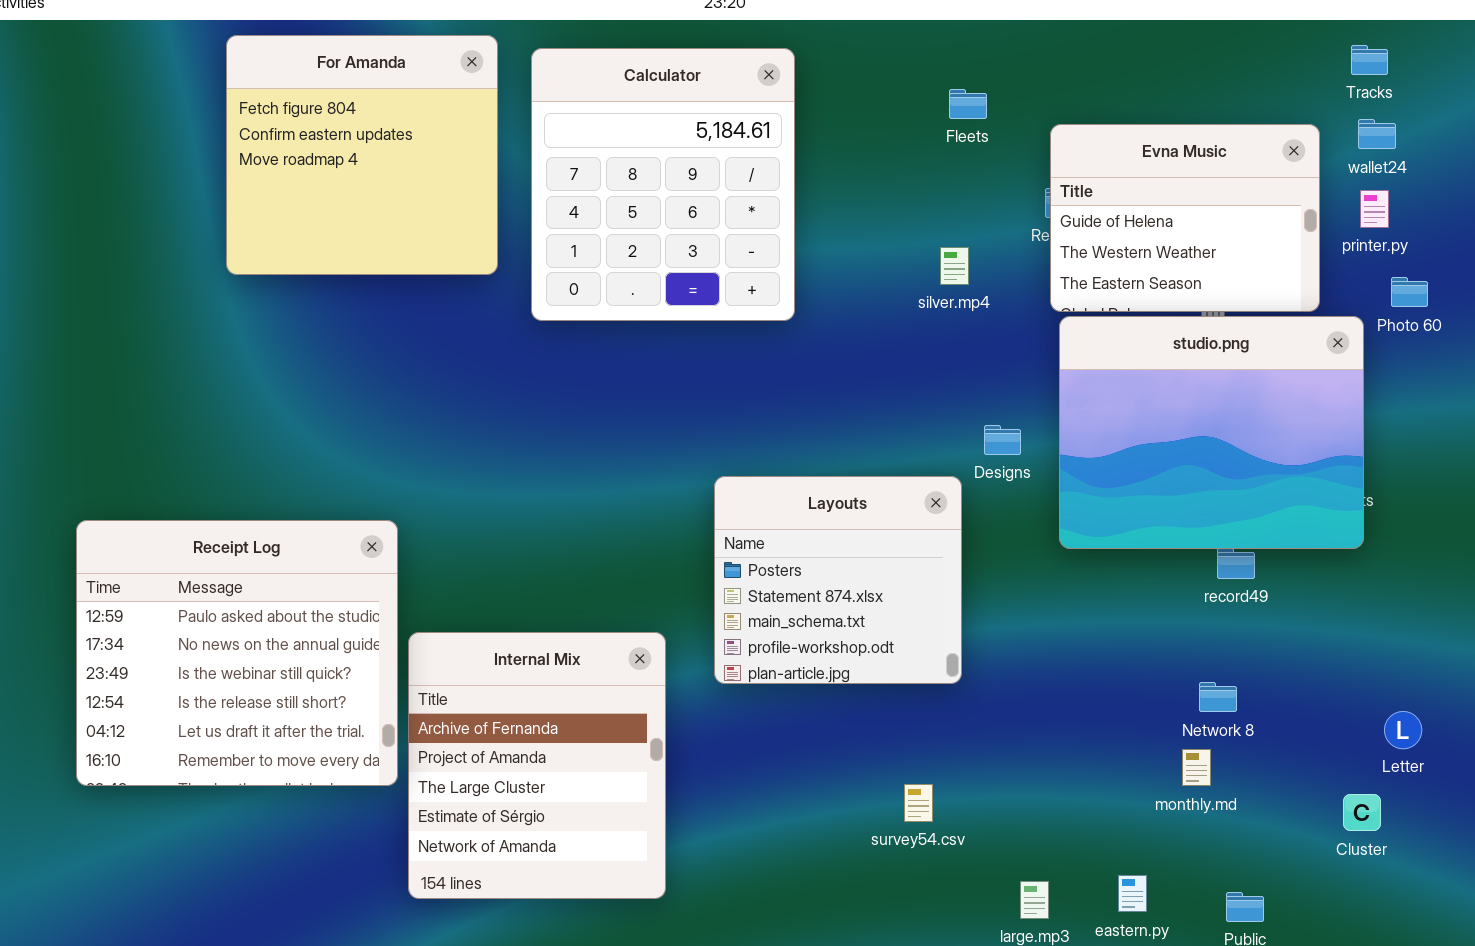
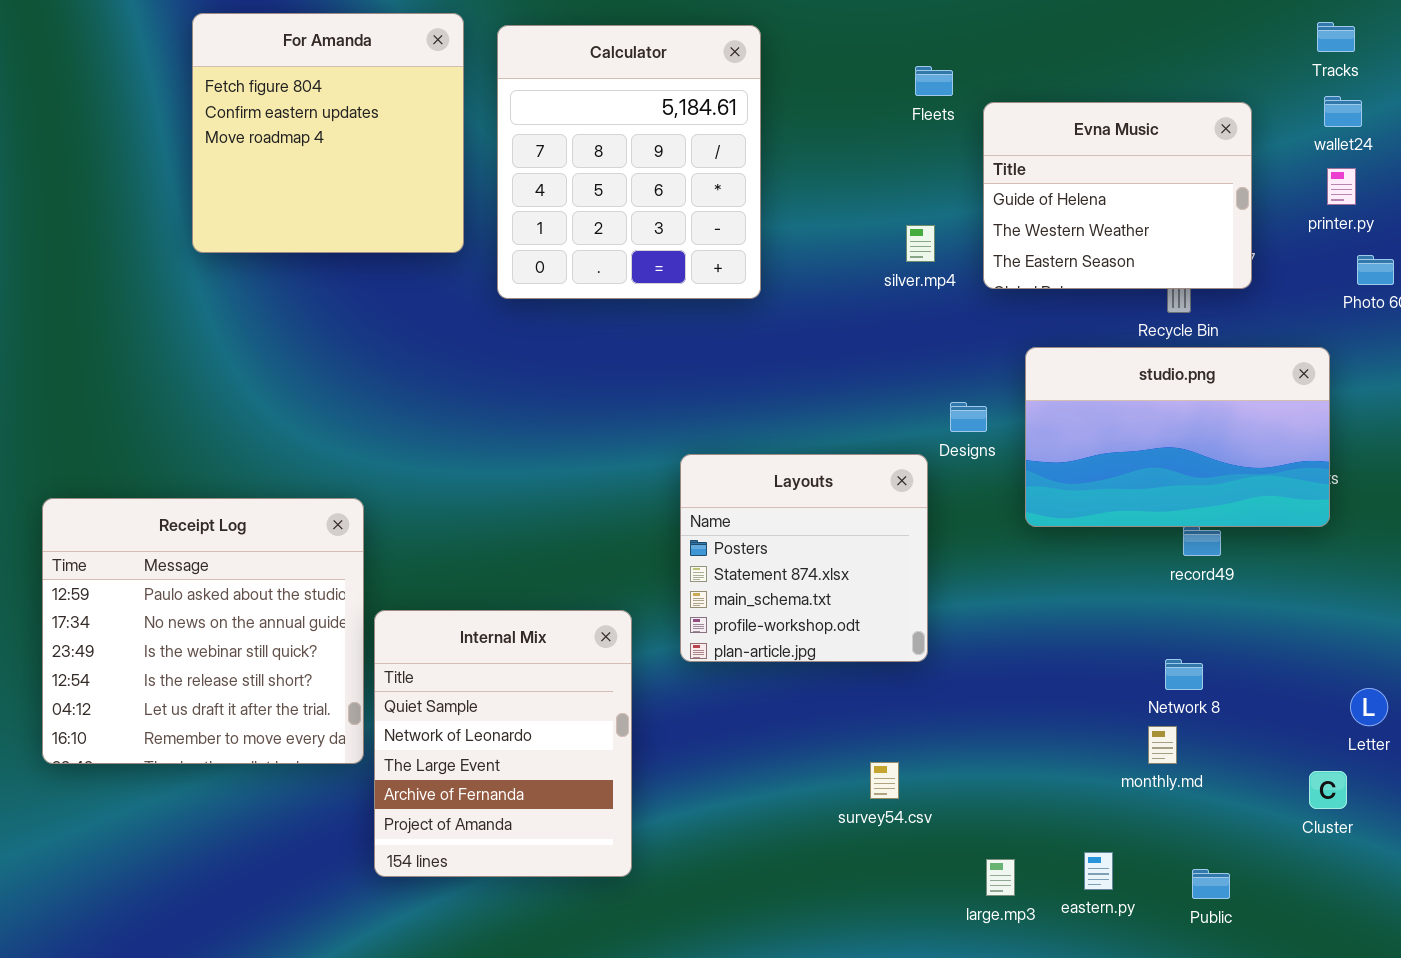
Evna Music: [1050,124,1320,312] -> [983,102,1252,289], moved
studio.png: [1059,316,1364,549] -> [1025,347,1330,527], resized
Internal Mix: [408,632,666,899] -> [374,610,632,877], scrolled up 3 rows

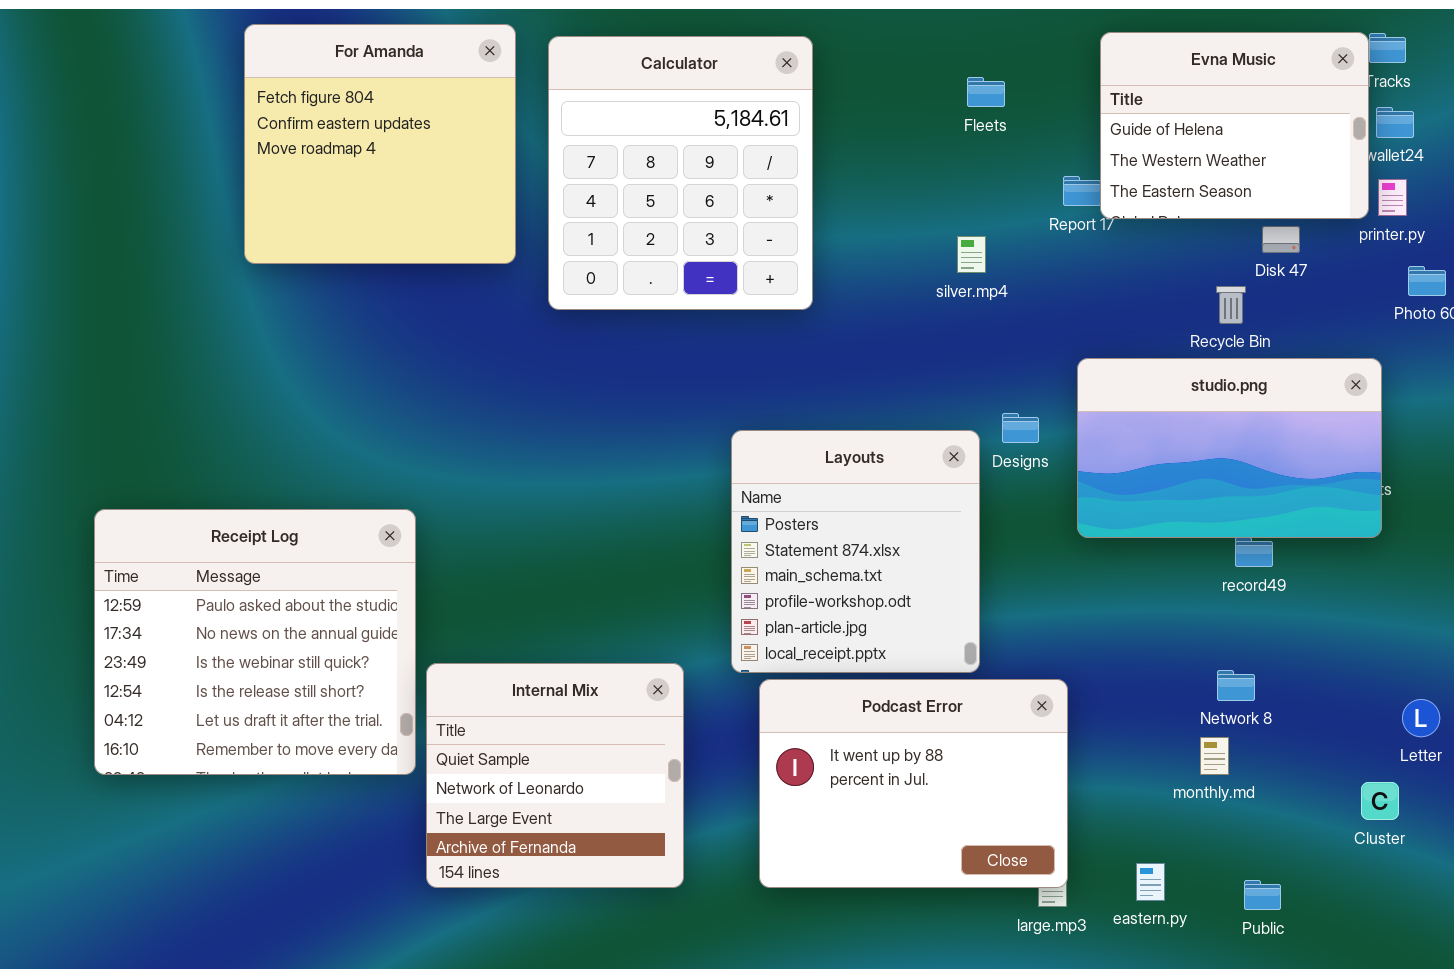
Evna Music: [983,102,1252,289] -> [1100,32,1369,219], moved
Layouts: [680,454,928,662] -> [731,430,980,673], resized
Internal Mix: [374,610,632,877] -> [426,663,684,888], resized
Podcast Error: none -> [759,679,1068,888], opened

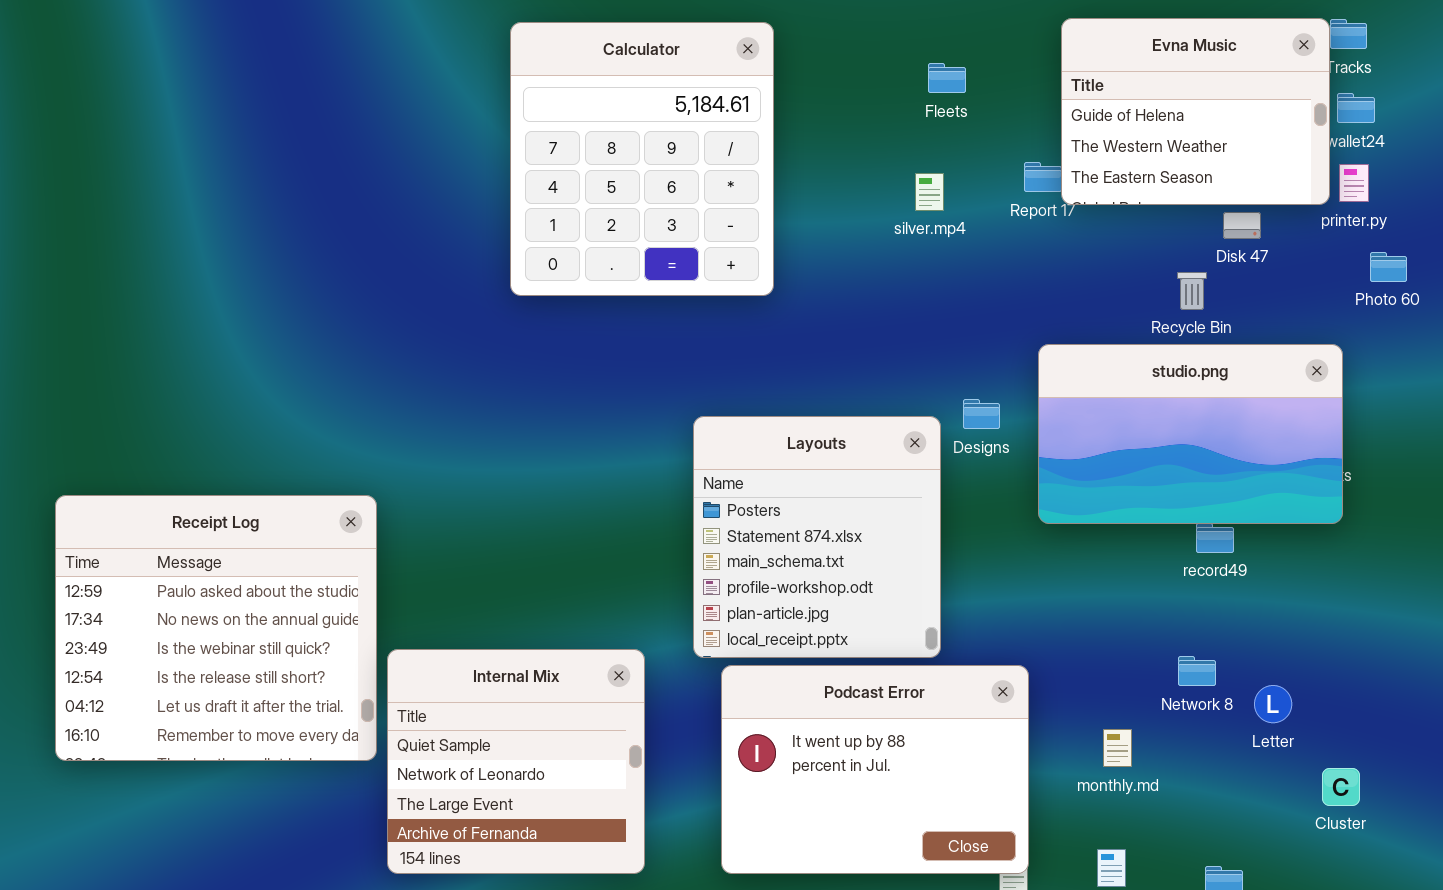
For Amanda: [244,24,516,264] -> none, closed
silver.mp4: [957,236,986,273] -> [915,173,944,211], moved
Letter: [1402,699,1440,737] -> [1254,685,1292,723], moved
monthly.md: [1200,737,1229,775] -> [1103,729,1132,767], moved

